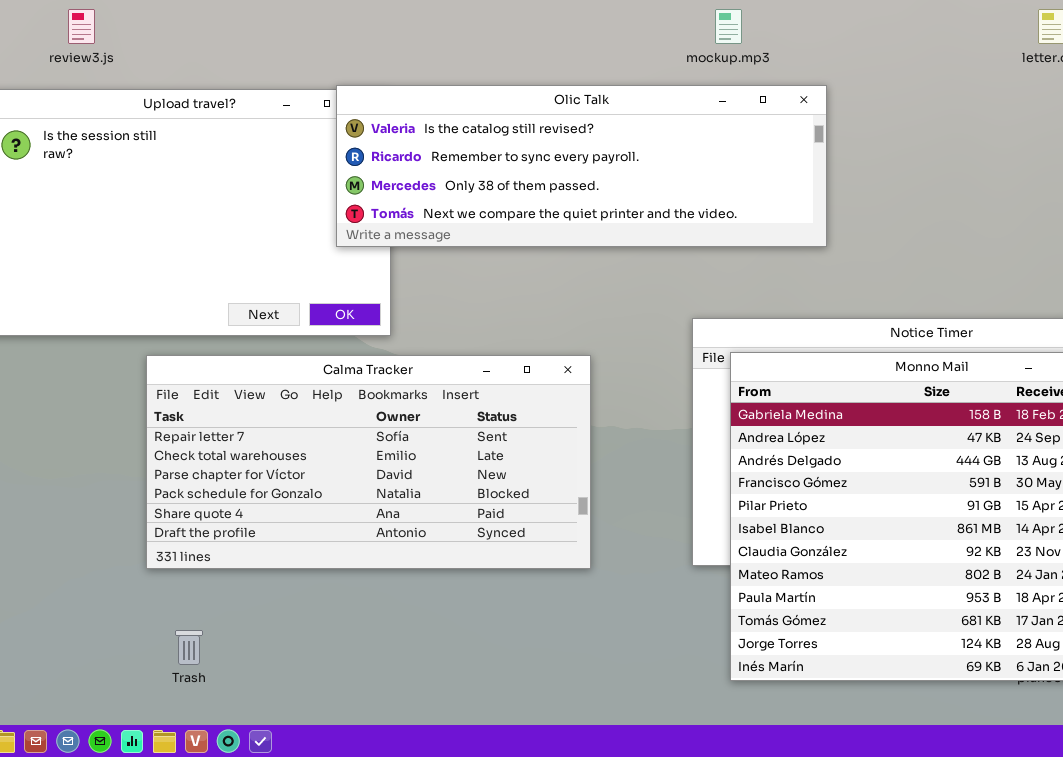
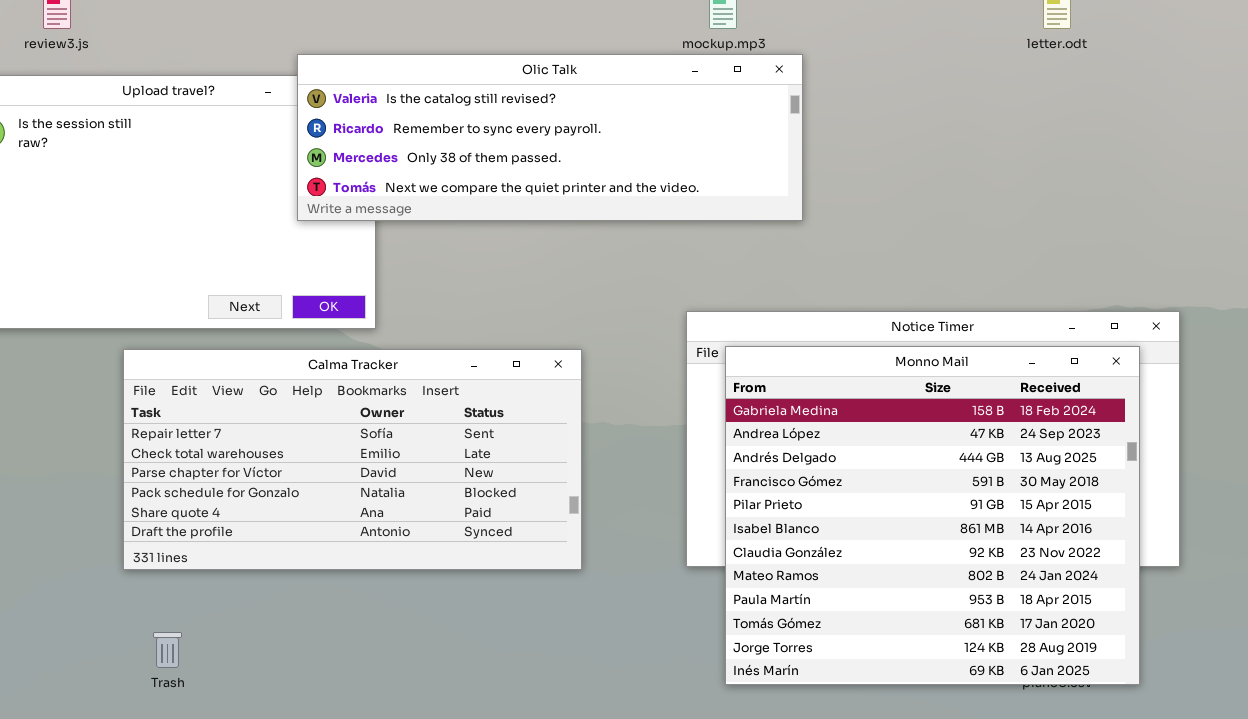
Olic Talk: [336,85,827,247] -> [297,54,803,221], moved

